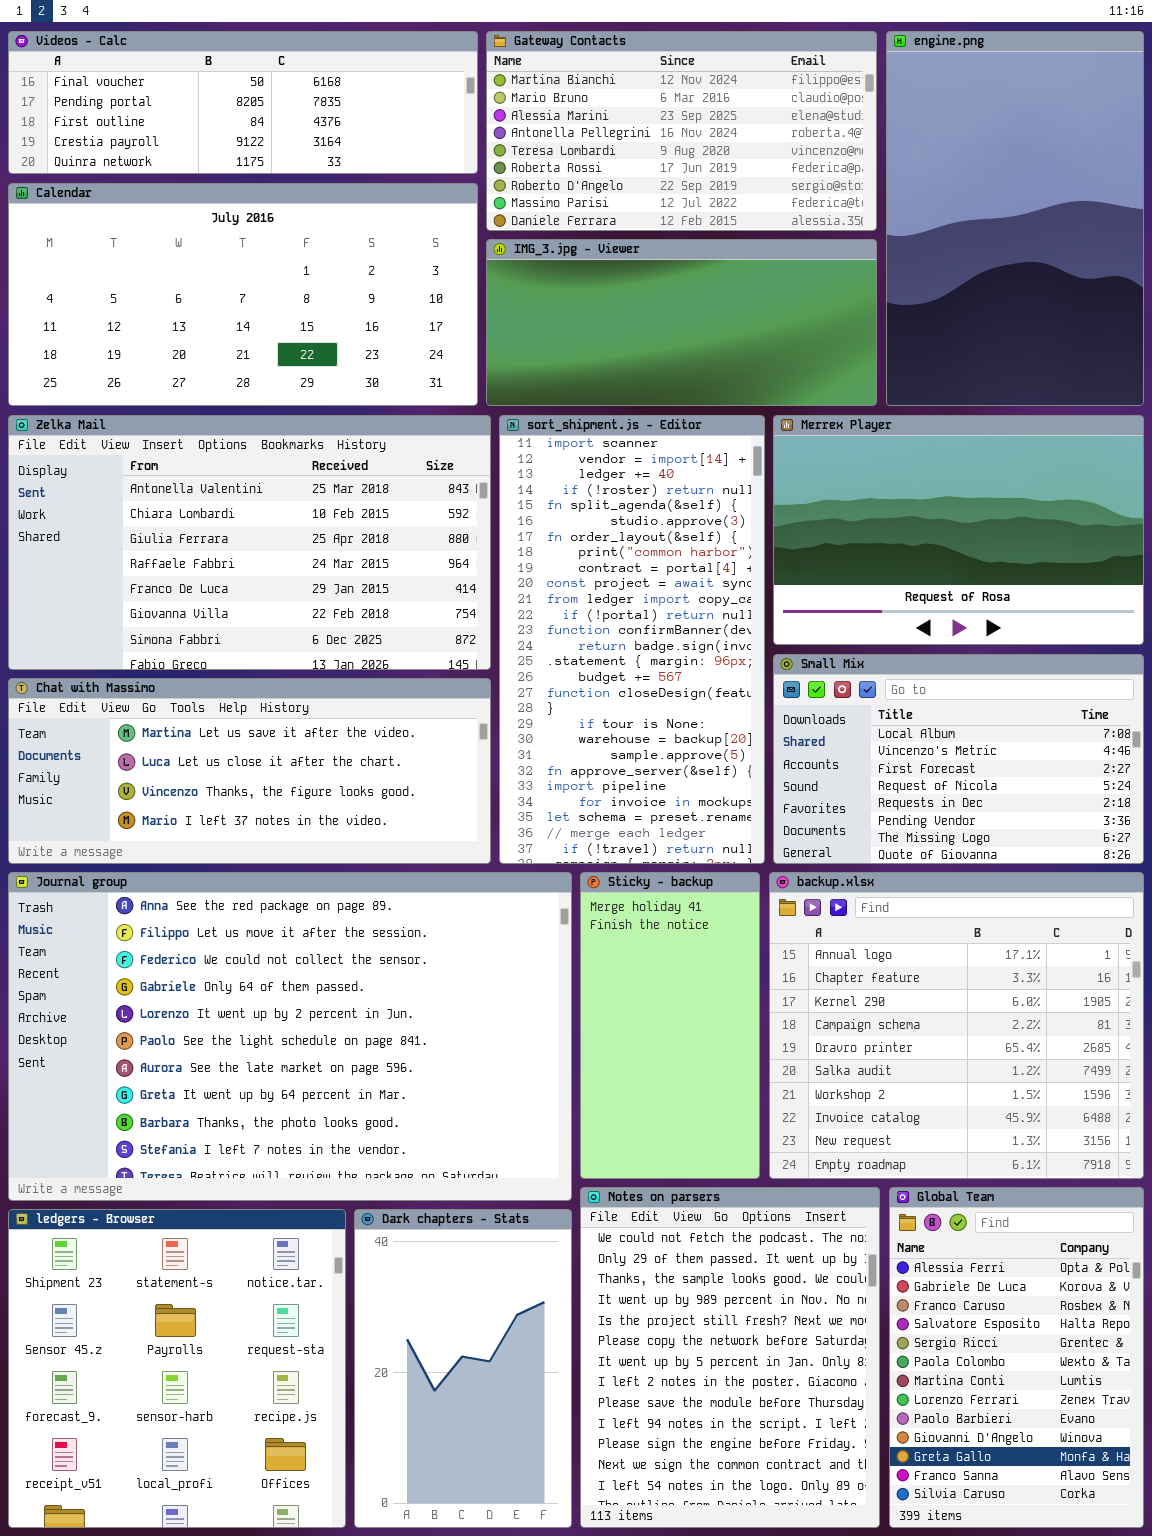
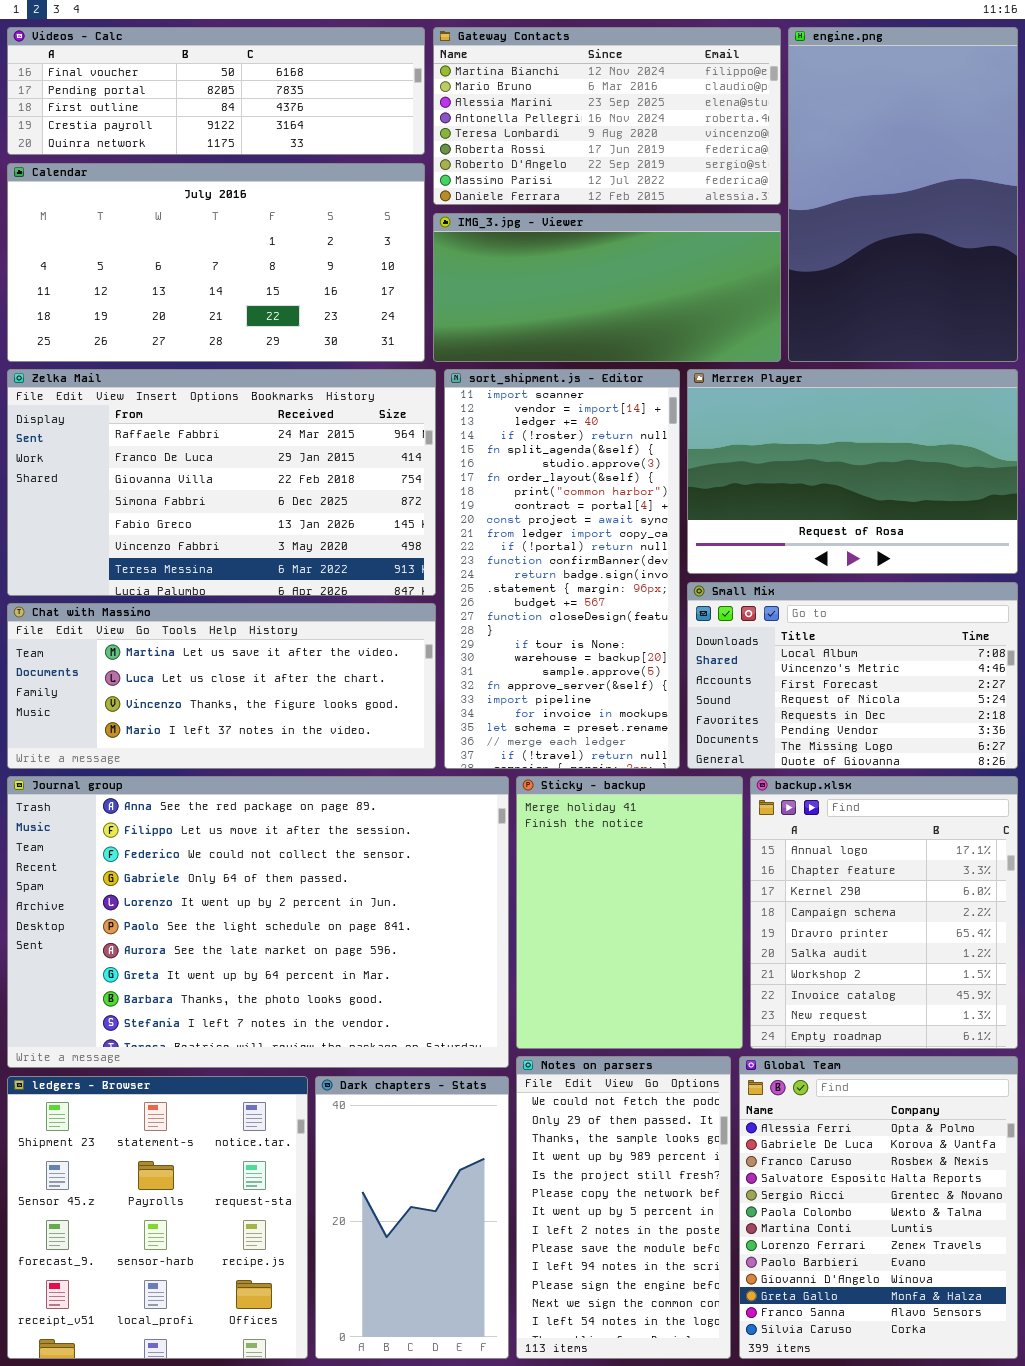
Zelka Mail: [8,415,491,670] -> [7,369,436,596], scrolled down 3 rows
Sticky - backup: [580,872,760,1179] -> [516,776,743,1049], resized
backup.xlsx: [769,872,1144,1179] -> [750,776,1018,1049], resized
Notes on parsers: [580,1187,880,1528] -> [516,1056,731,1359], resized
Global Team: [889,1187,1144,1528] -> [739,1056,1018,1359], resized

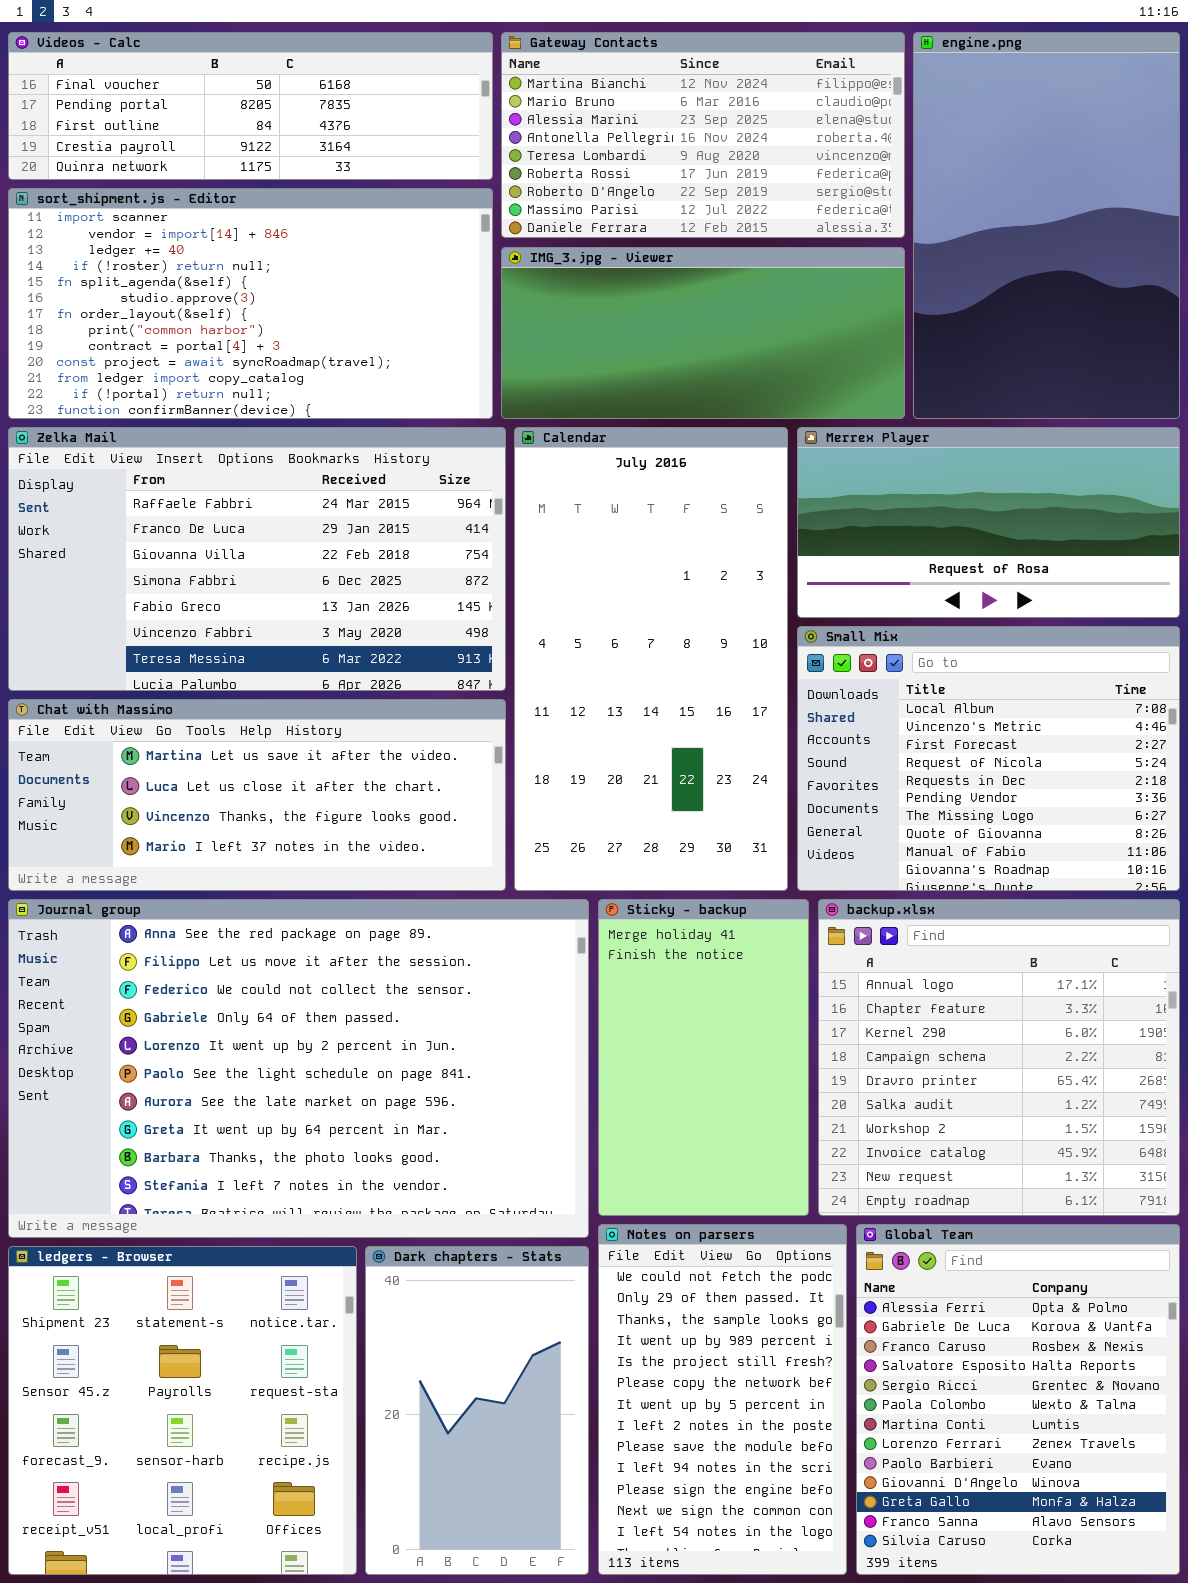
Calendar: [7,163,425,362] -> [514,427,788,891], moved, resized
sort_shipment.js - Editor: [444,369,680,769] -> [8,188,493,419], moved, resized
Merrex Player: [687,369,1018,574] -> [797,427,1180,618], resized
Small Mix: [687,582,1018,769] -> [797,626,1180,891], resized
Sticky - backup: [516,776,743,1049] -> [598,899,809,1216], resized
backup.xlsx: [750,776,1018,1049] -> [818,899,1180,1216], resized

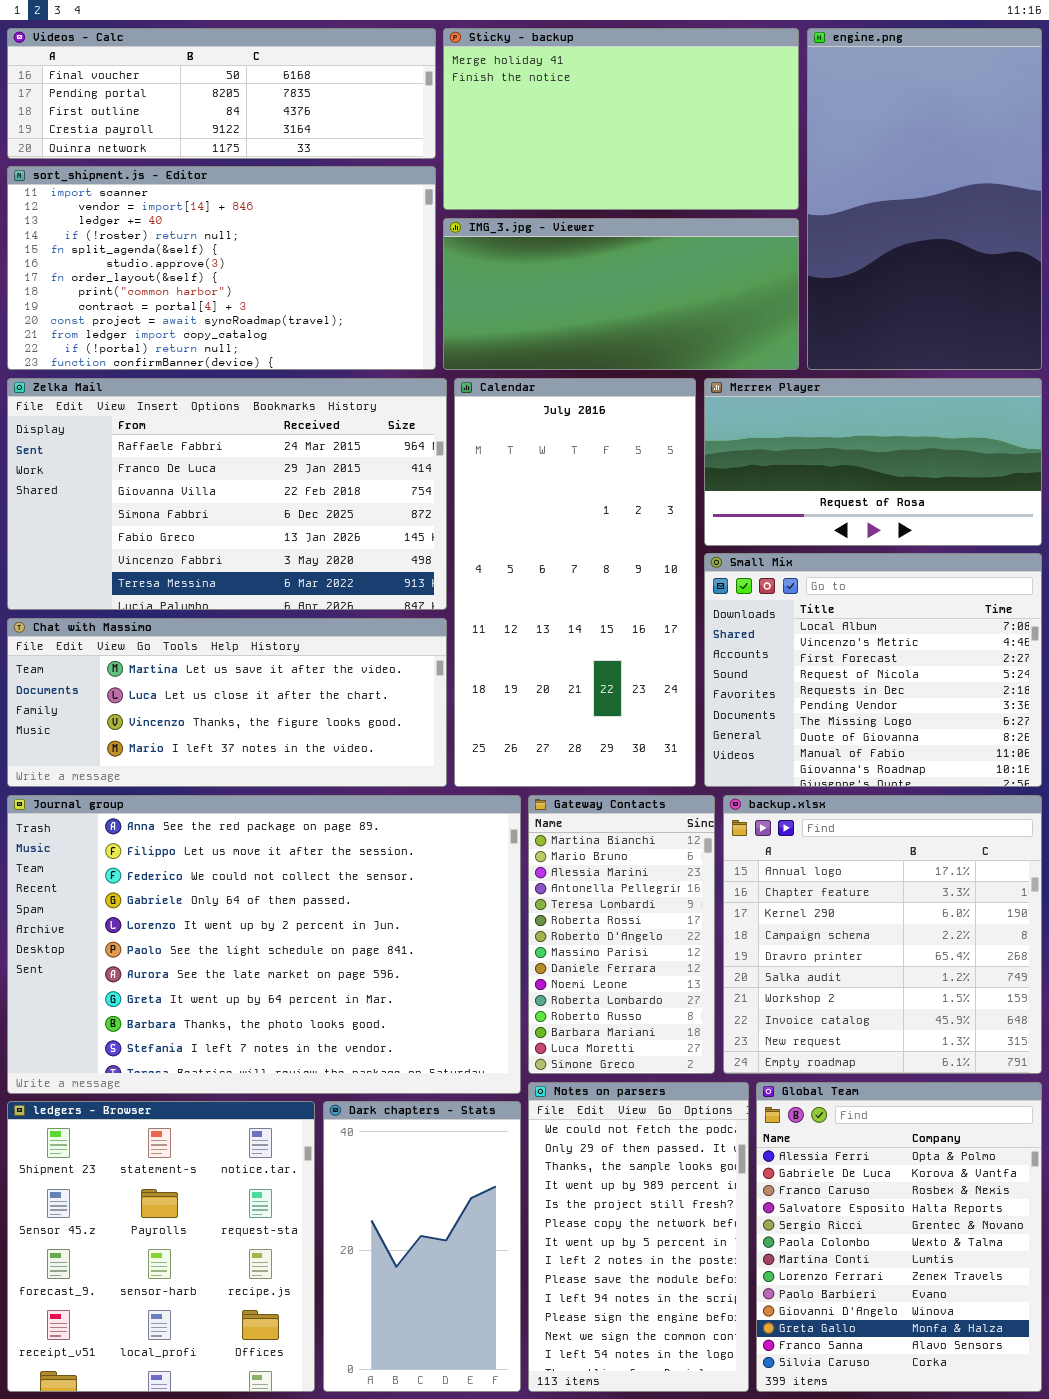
Gateway Contacts: [501,32,905,238] -> [528,795,715,1074], moved, resized
Sticky - backup: [598,899,809,1216] -> [443,28,799,210], moved, resized

